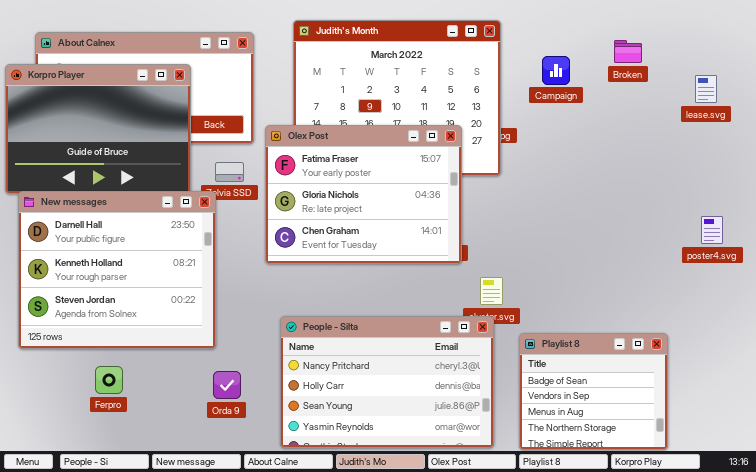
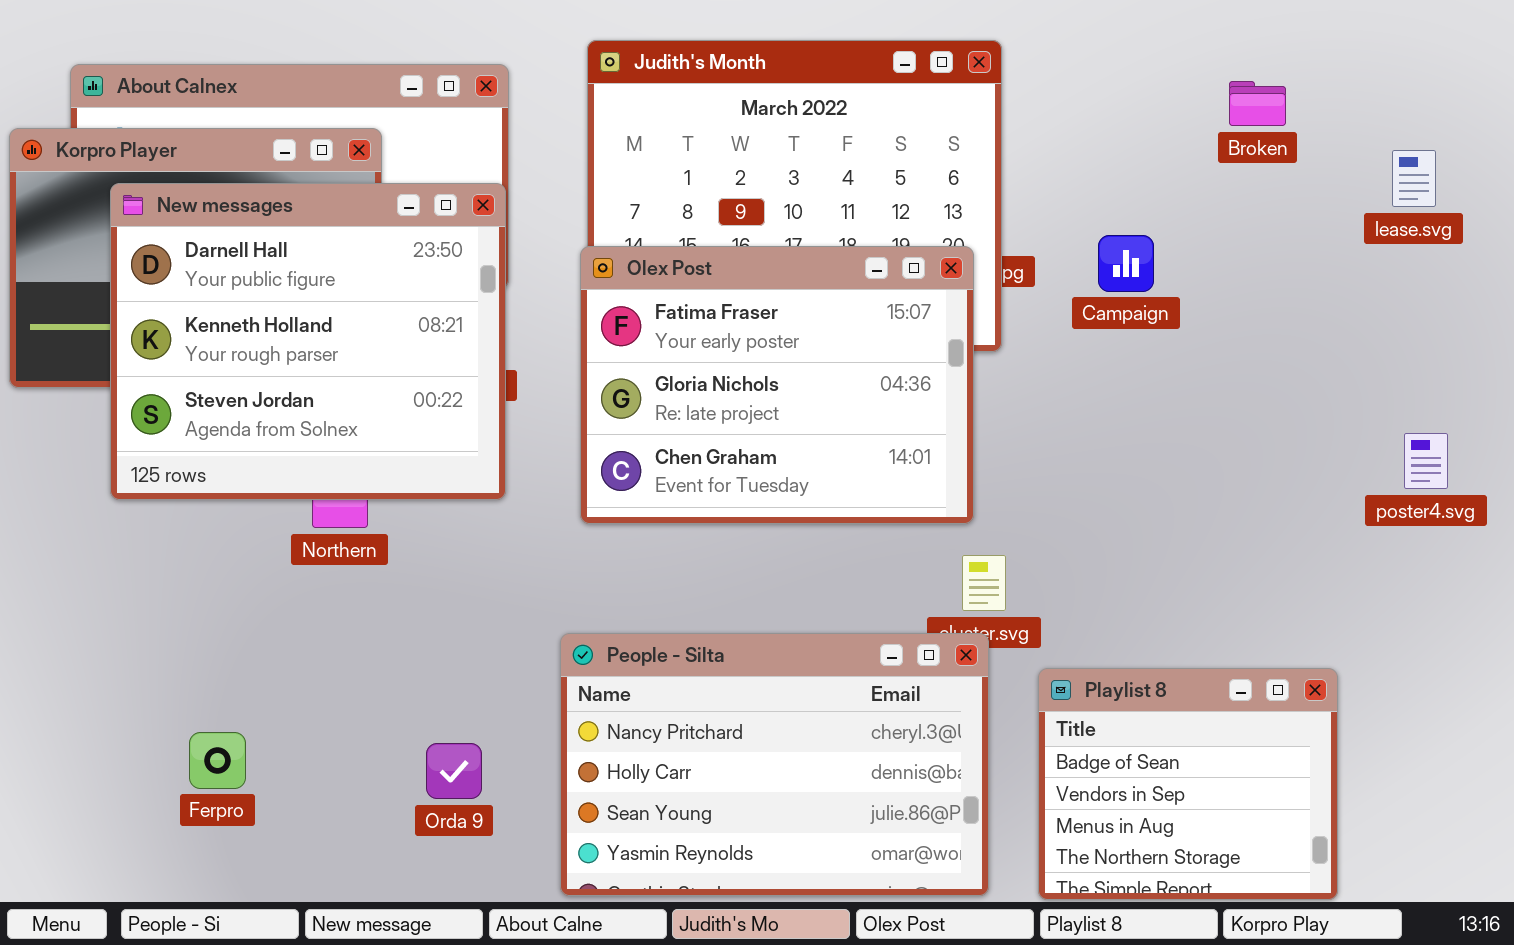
Campaign: [542,56,570,85] -> [1098,235,1154,292], moved
Olex Post: [265,125,462,264] -> [580,246,974,524], moved
New messages: [18,191,216,349] -> [110,183,506,500], moved

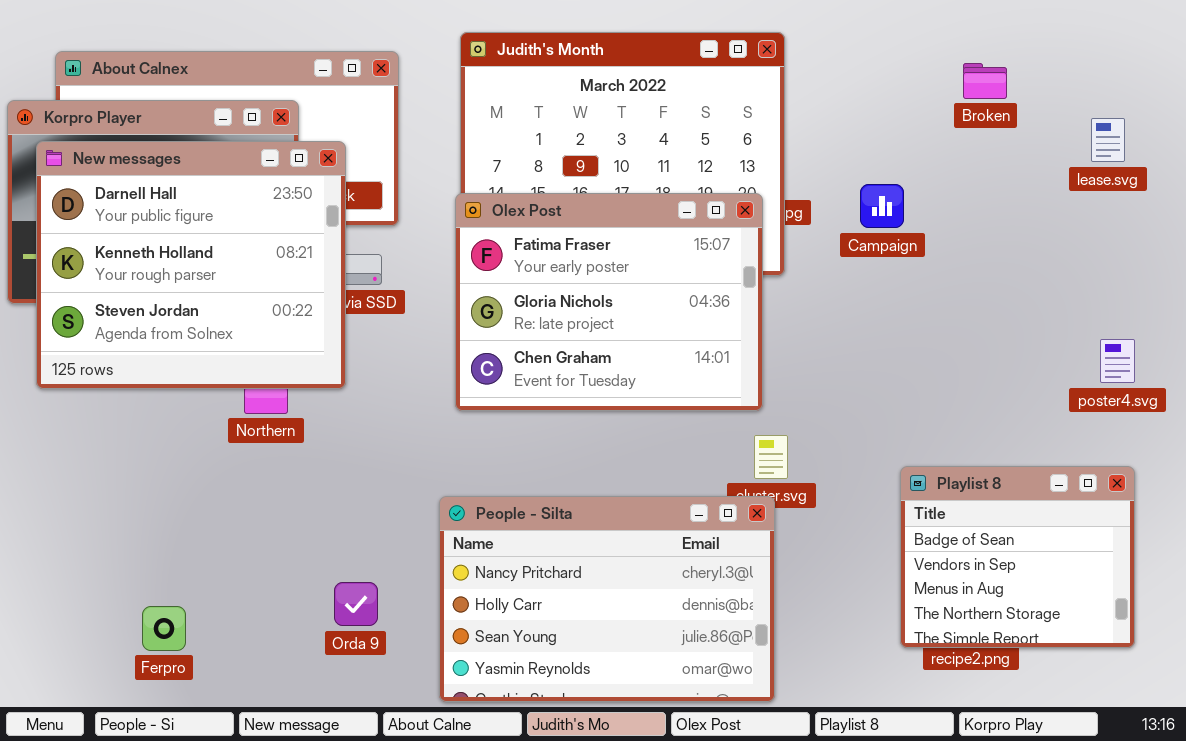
New messages: [110,183,506,500] -> [36,141,346,389], moved
Playlist 8: [1038,668,1338,900] -> [900,466,1135,648], moved
Ferpro: [189,732,246,789] -> [142,606,186,651], moved

